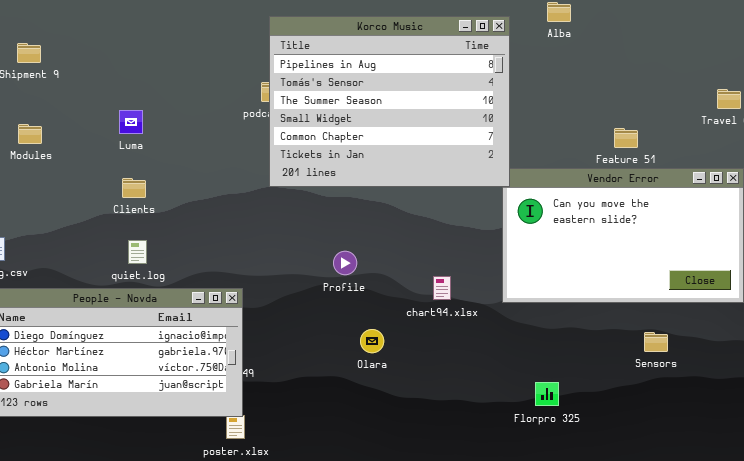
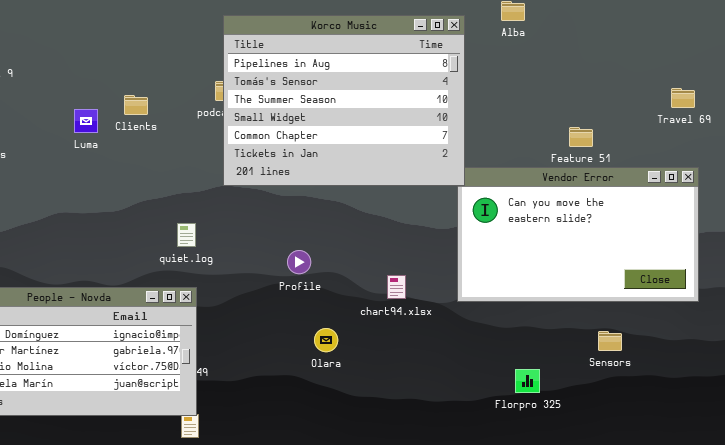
Clients: [122,178,146,198] -> [124,95,148,115], moved
quiet.log: [128,240,147,264] -> [177,223,196,247], moved
Florpro 325: [535,382,559,406] -> [515,369,540,393], moved

